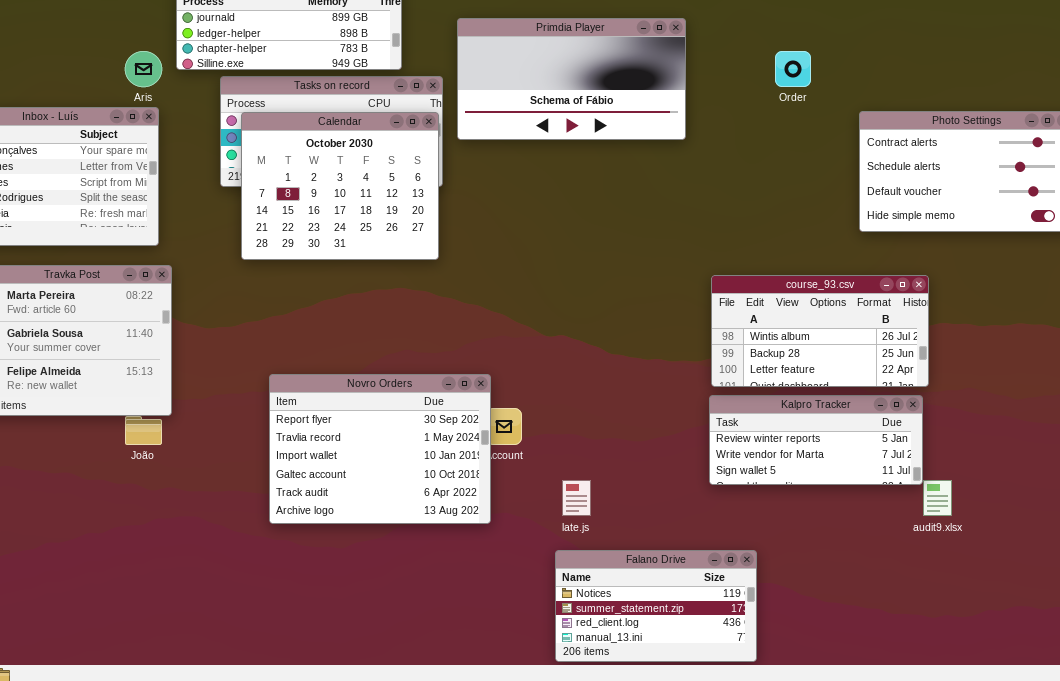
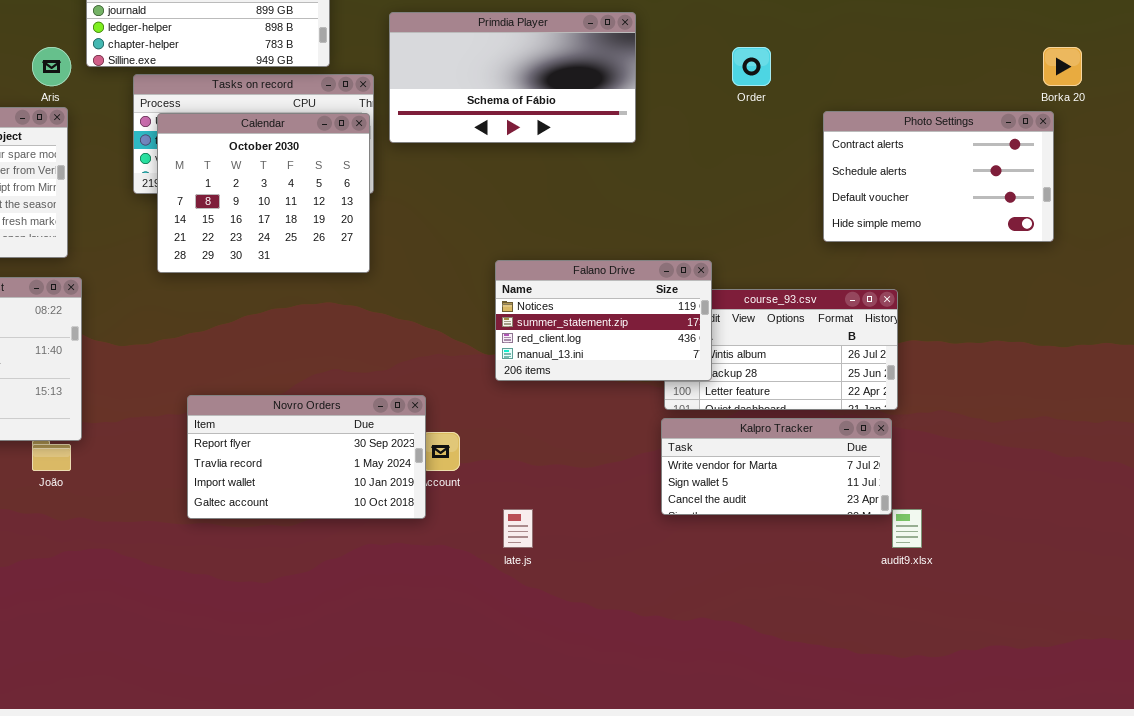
Novro Orders: [269,374,491,524] -> [187,395,426,519], resized
Kalpro Tracker: [709,395,923,485] -> [661,418,892,515], scrolled down 1 row
Falano Drive: [555,550,757,662] -> [495,260,712,381], moved

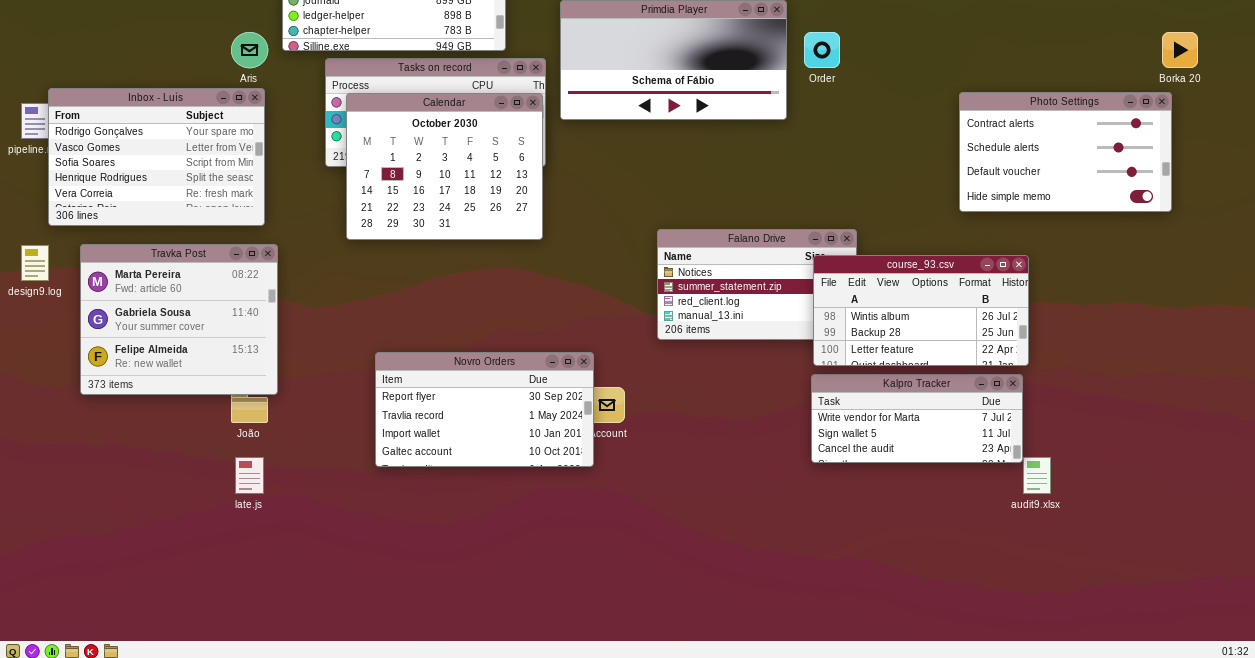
Order: [732,47,771,86] -> [804,32,840,68], moved
course_93.csv: [664,289,898,410] -> [813,255,1029,366], raised
late.js: [503,509,533,548] -> [235,457,264,494], moved

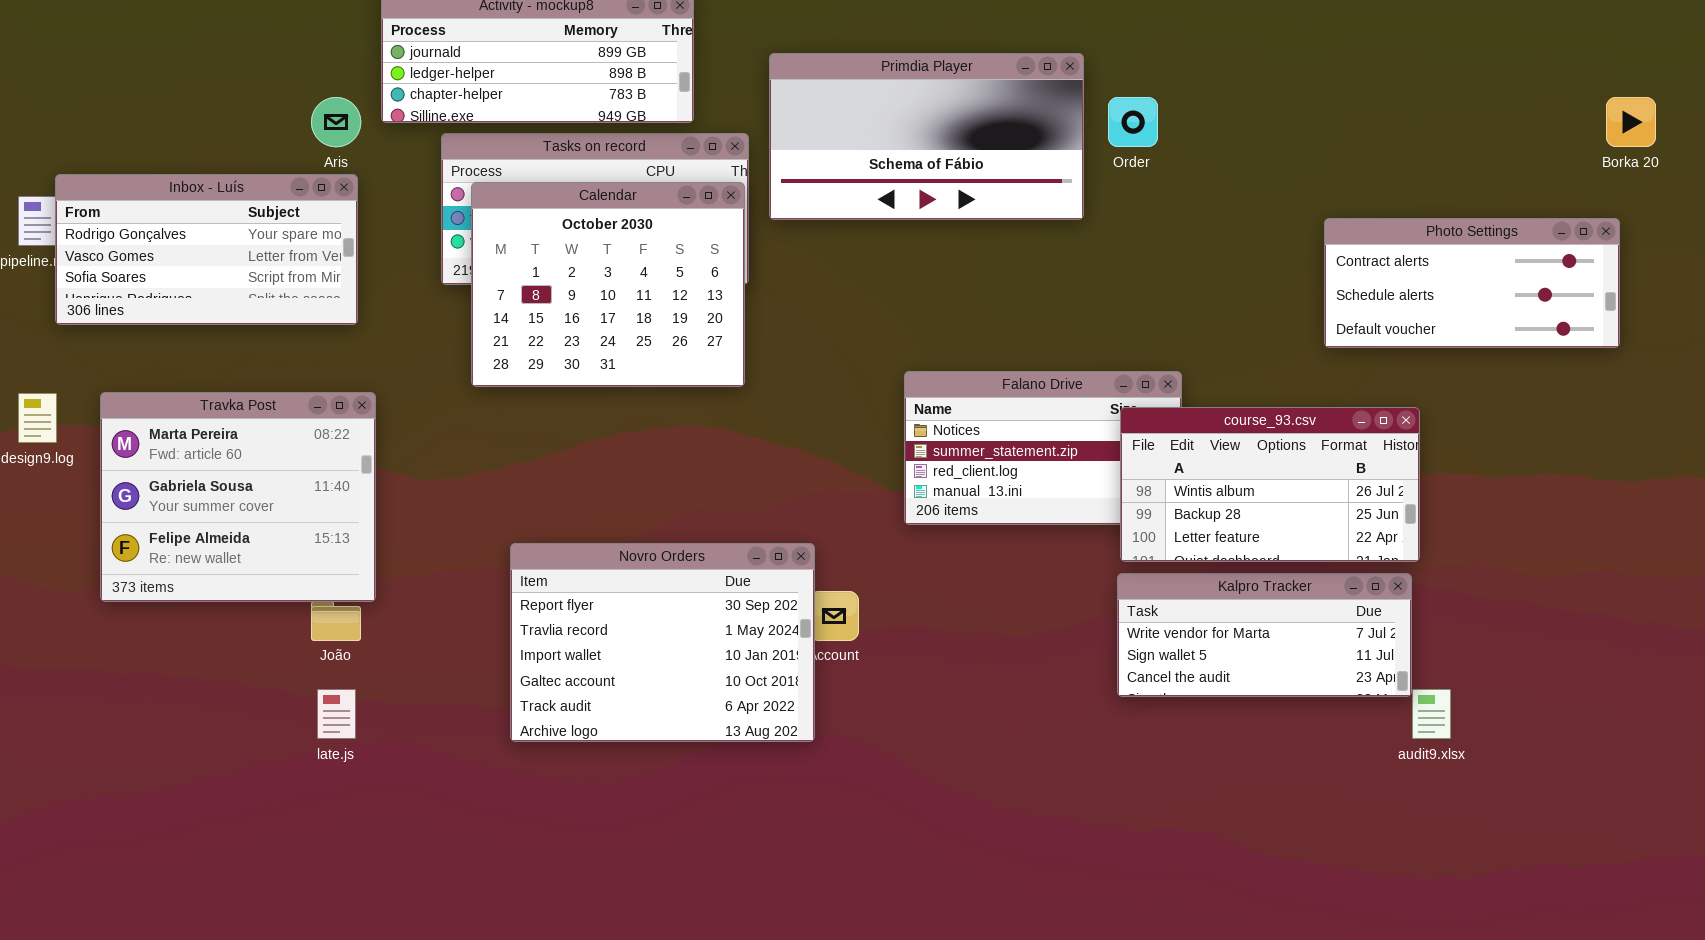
Inbox - Luís: [48,88,265,226] -> [55,174,358,325], resized
Photo Settings: [959,92,1172,212] -> [1324,218,1620,348], resized
Novro Orders: [375,352,594,467] -> [510,543,815,742], resized

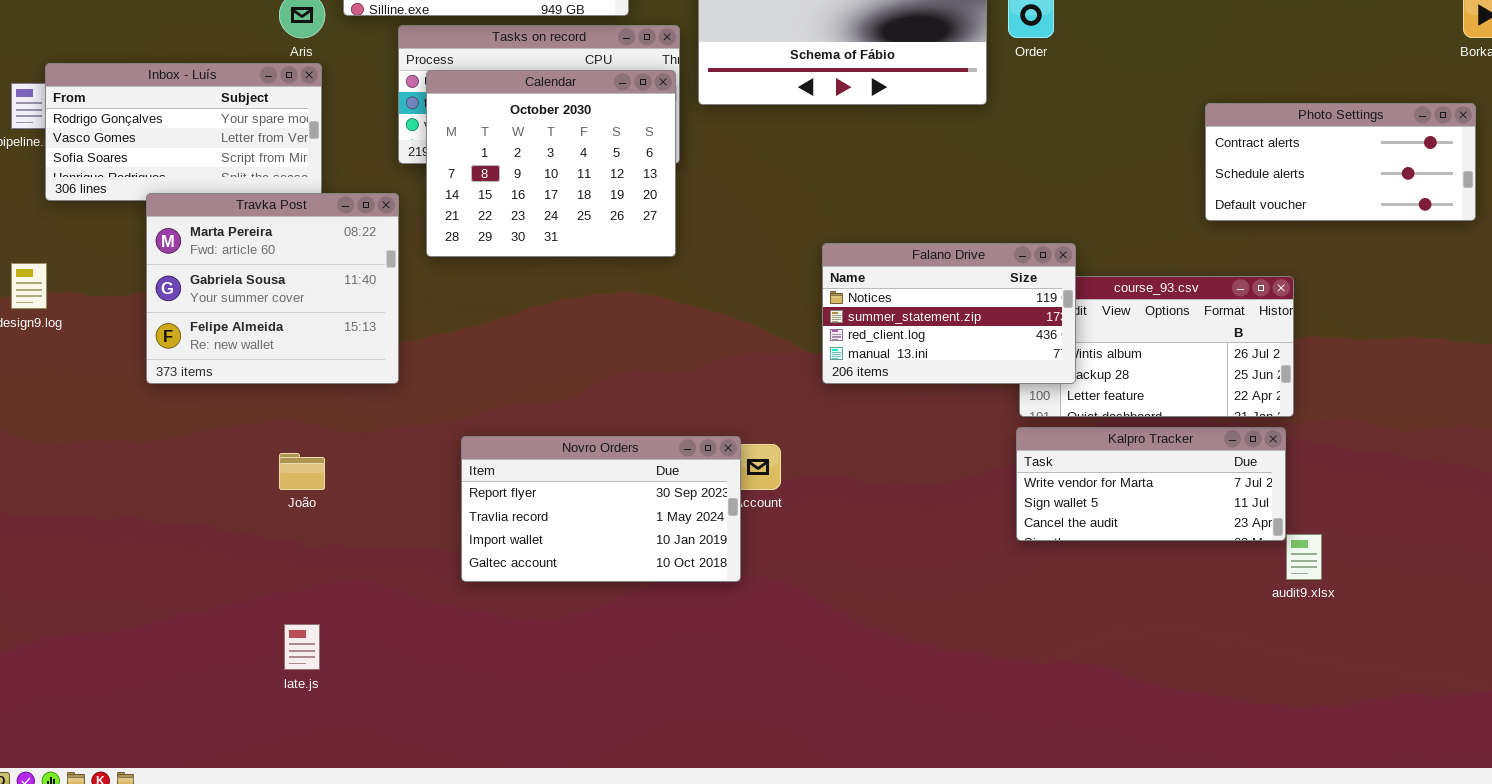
Falano Drive: [904,371,1182,525] -> [822,243,1076,384], raised
Travka Post: [100,392,376,602] -> [146,193,399,384], moved
Novro Orders: [510,543,815,742] -> [461,436,741,582], resized
late.js: [317,689,356,739] -> [284,624,320,670], moved

